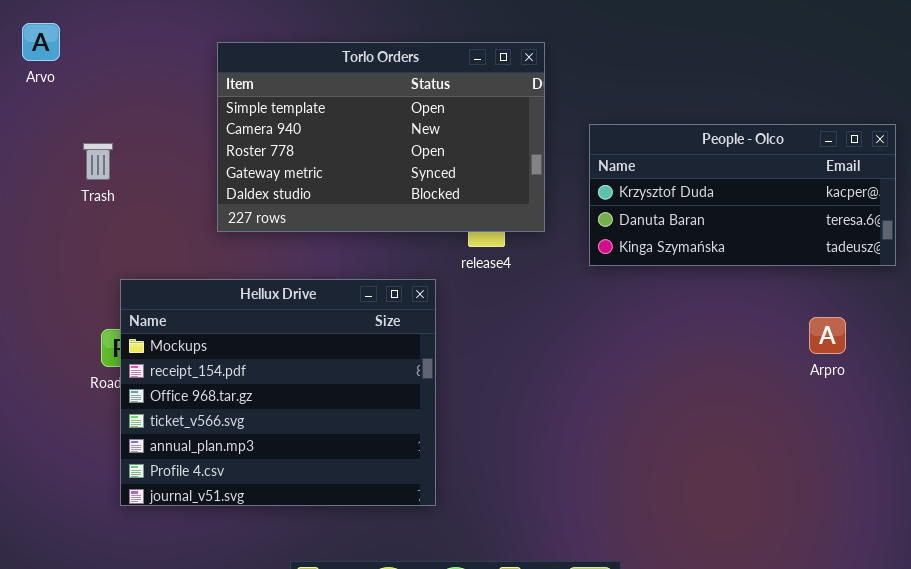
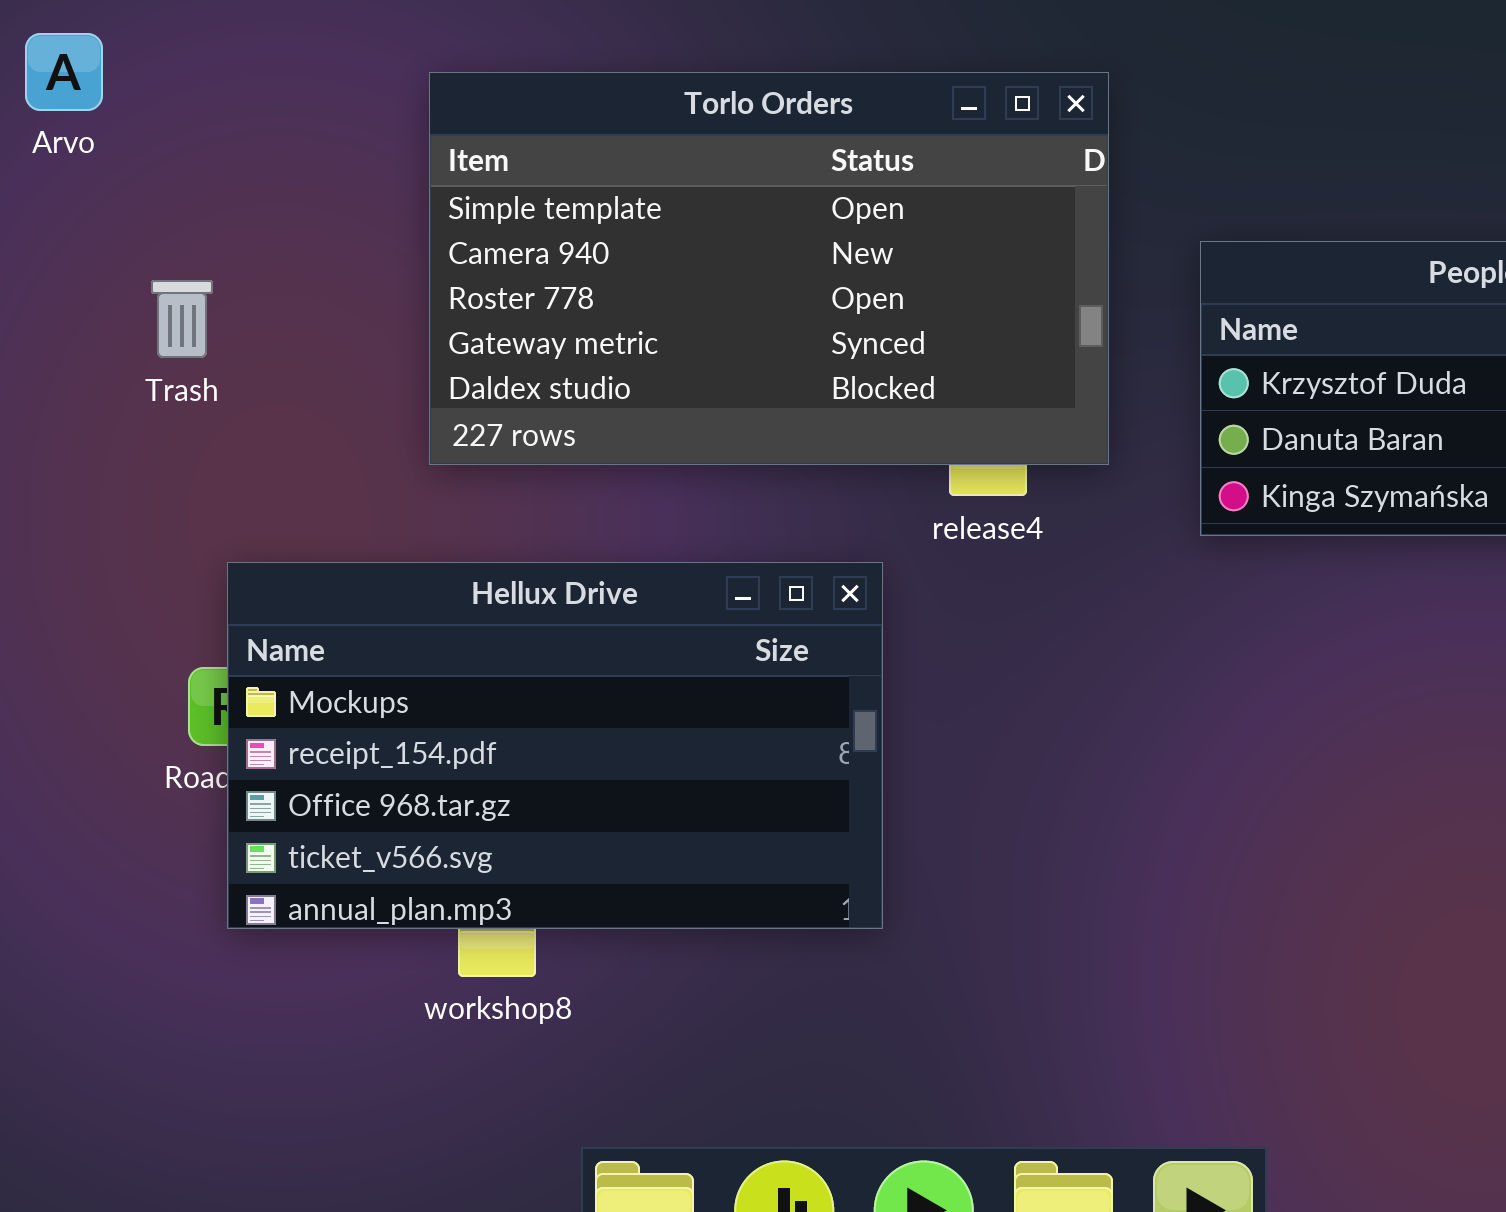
Hellux Drive: [120,279,436,506] -> [227,562,883,929], resized

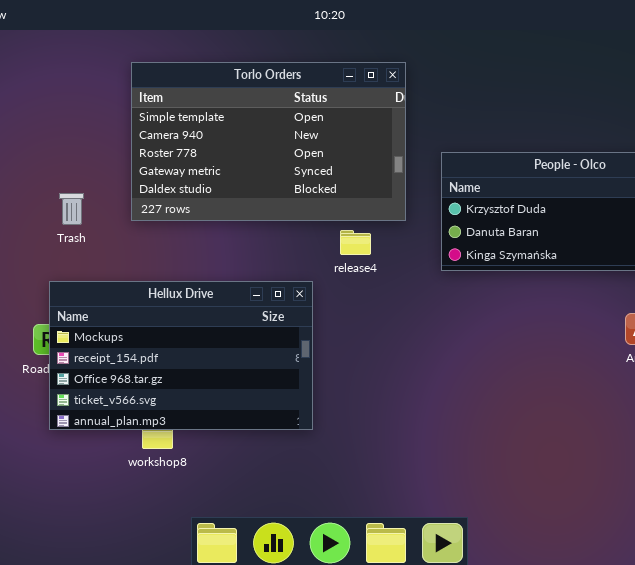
Torlo Orders: [429,72,1109,465] -> [131,62,406,221], moved
Trash: [151,280,213,358] -> [59,193,84,225], moved

